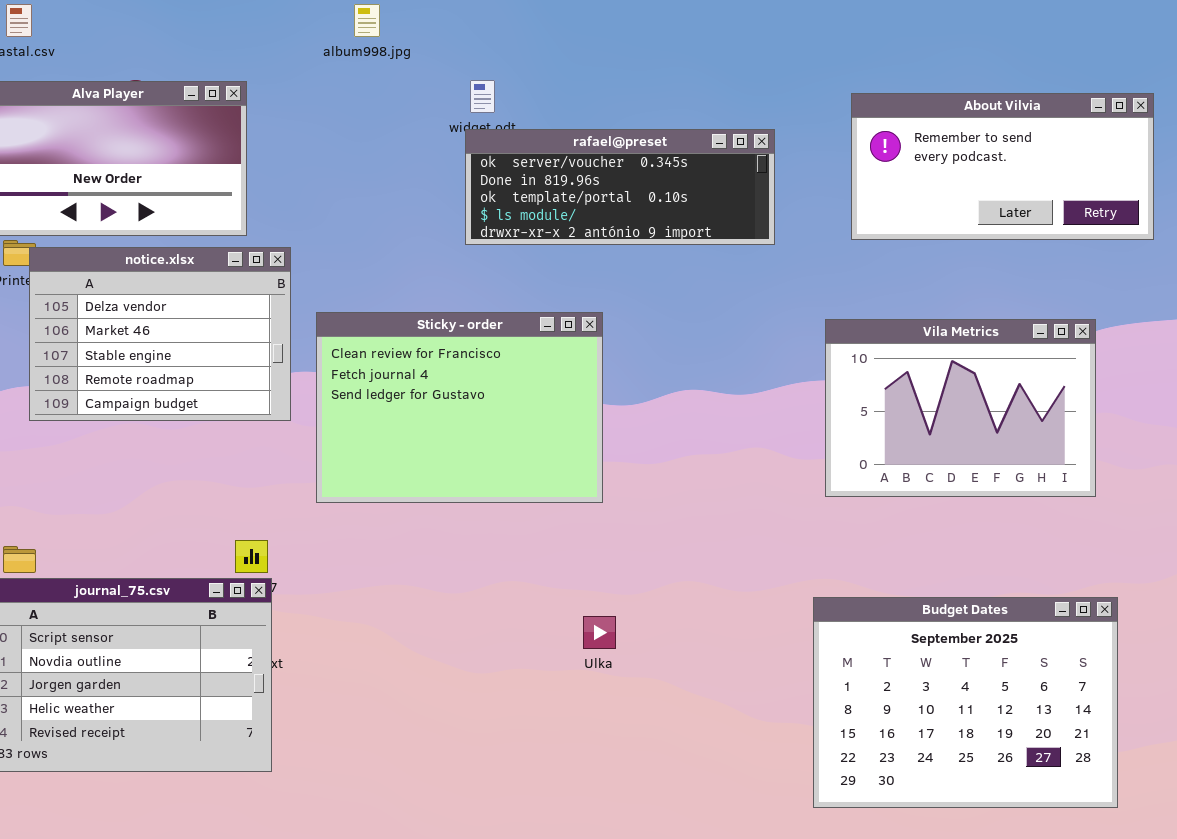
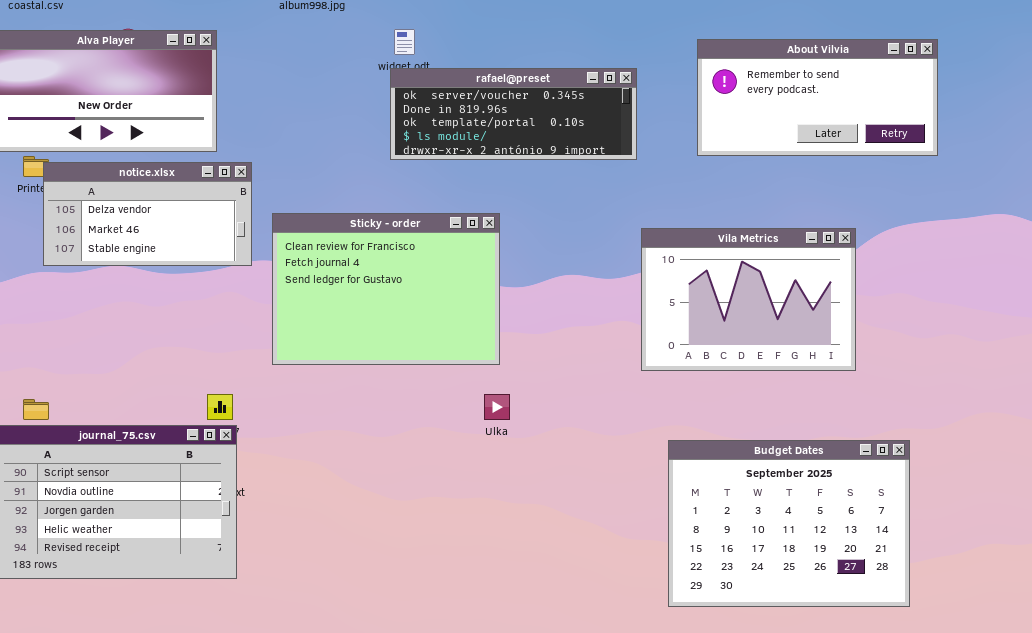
notice.xlsx: [29,247,291,421] -> [43,162,252,266], resized
Vila Metrics: [825,319,1096,497] -> [641,228,856,371], moved
Ulka: [583,616,616,649] -> [484,394,510,420], moved

